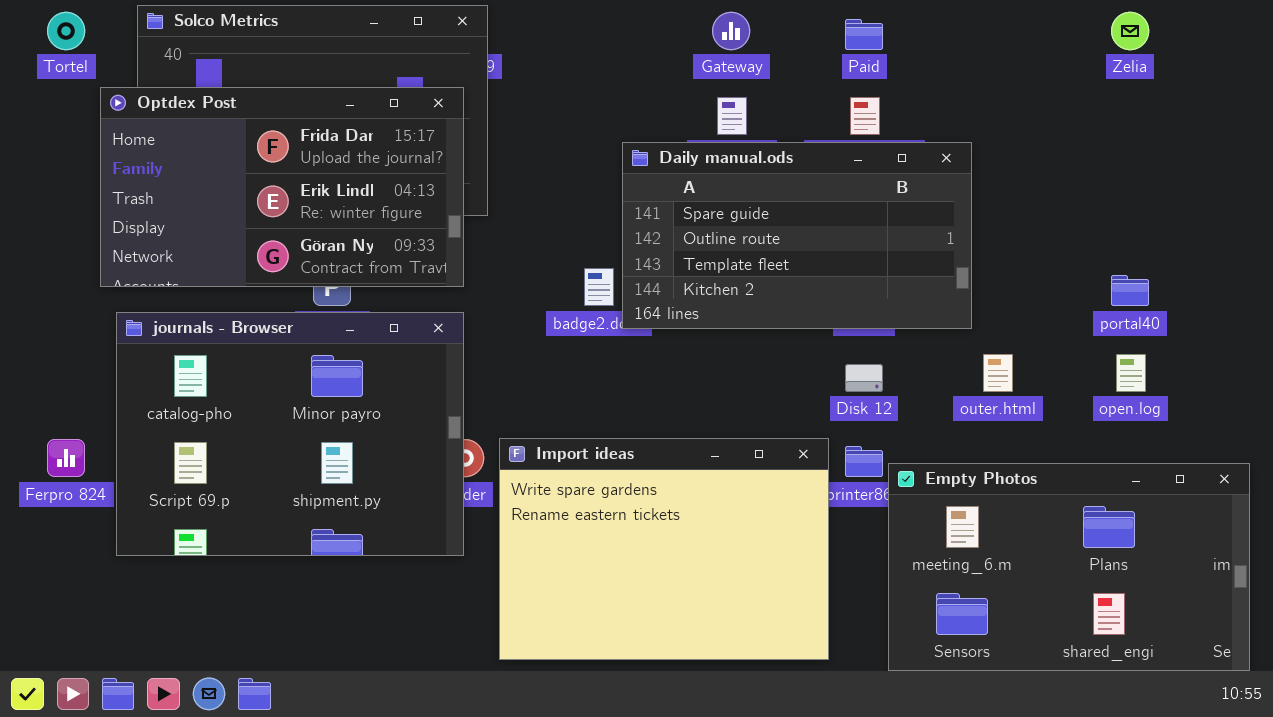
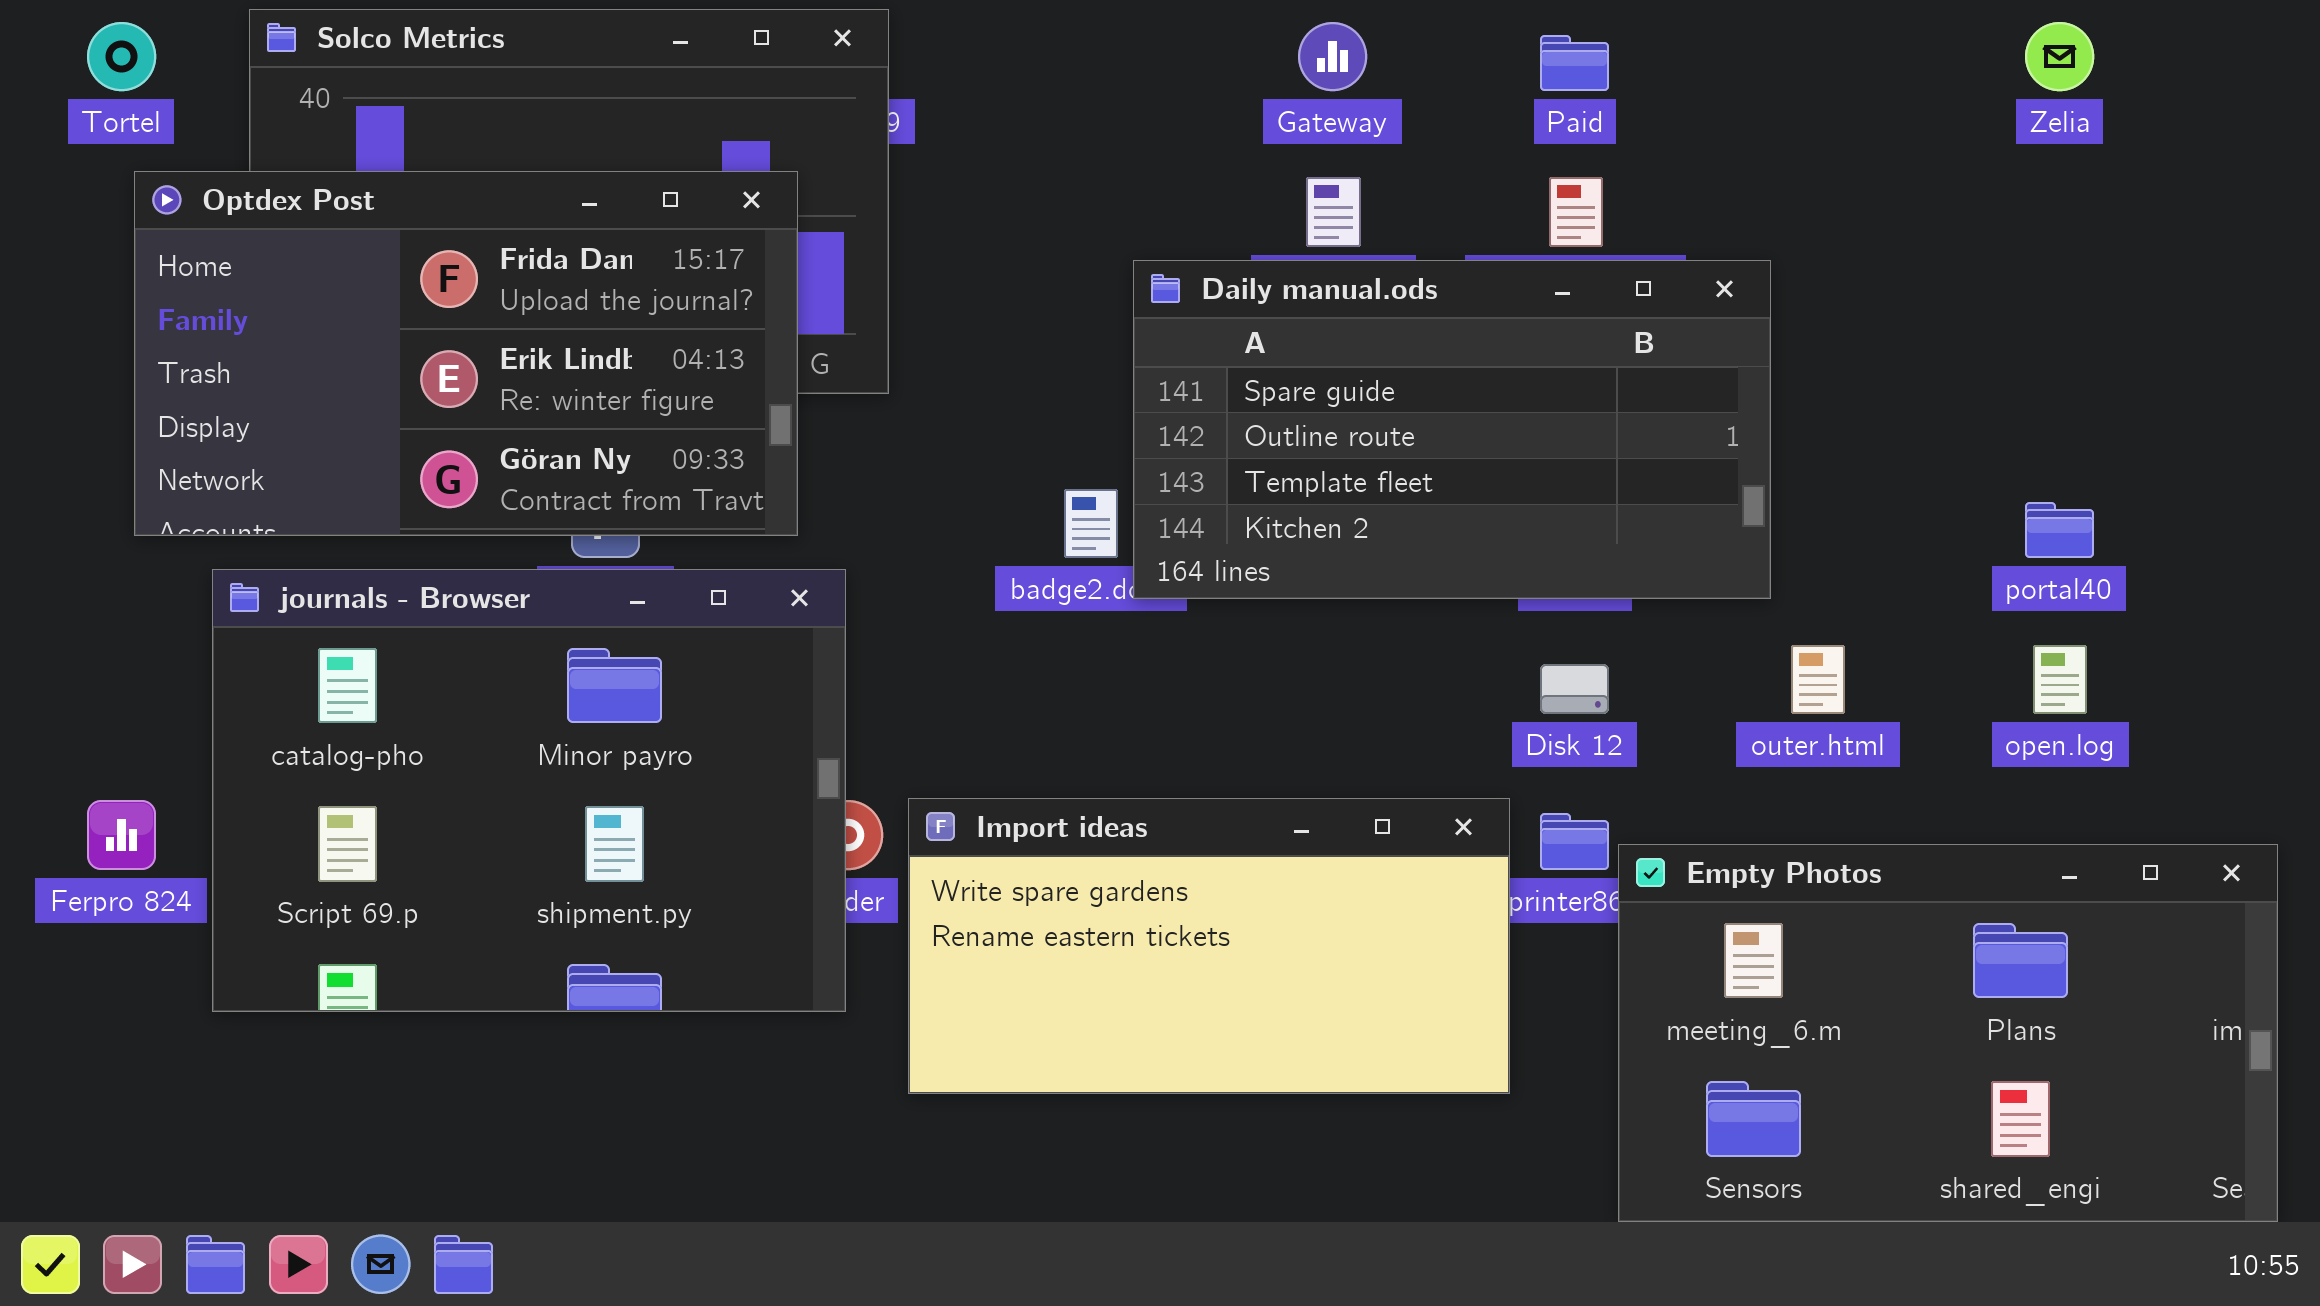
Optdex Post: [100,87,464,287] -> [134,171,798,536], moved
Import ideas: [499,438,829,660] -> [908,798,1510,1094], resized

